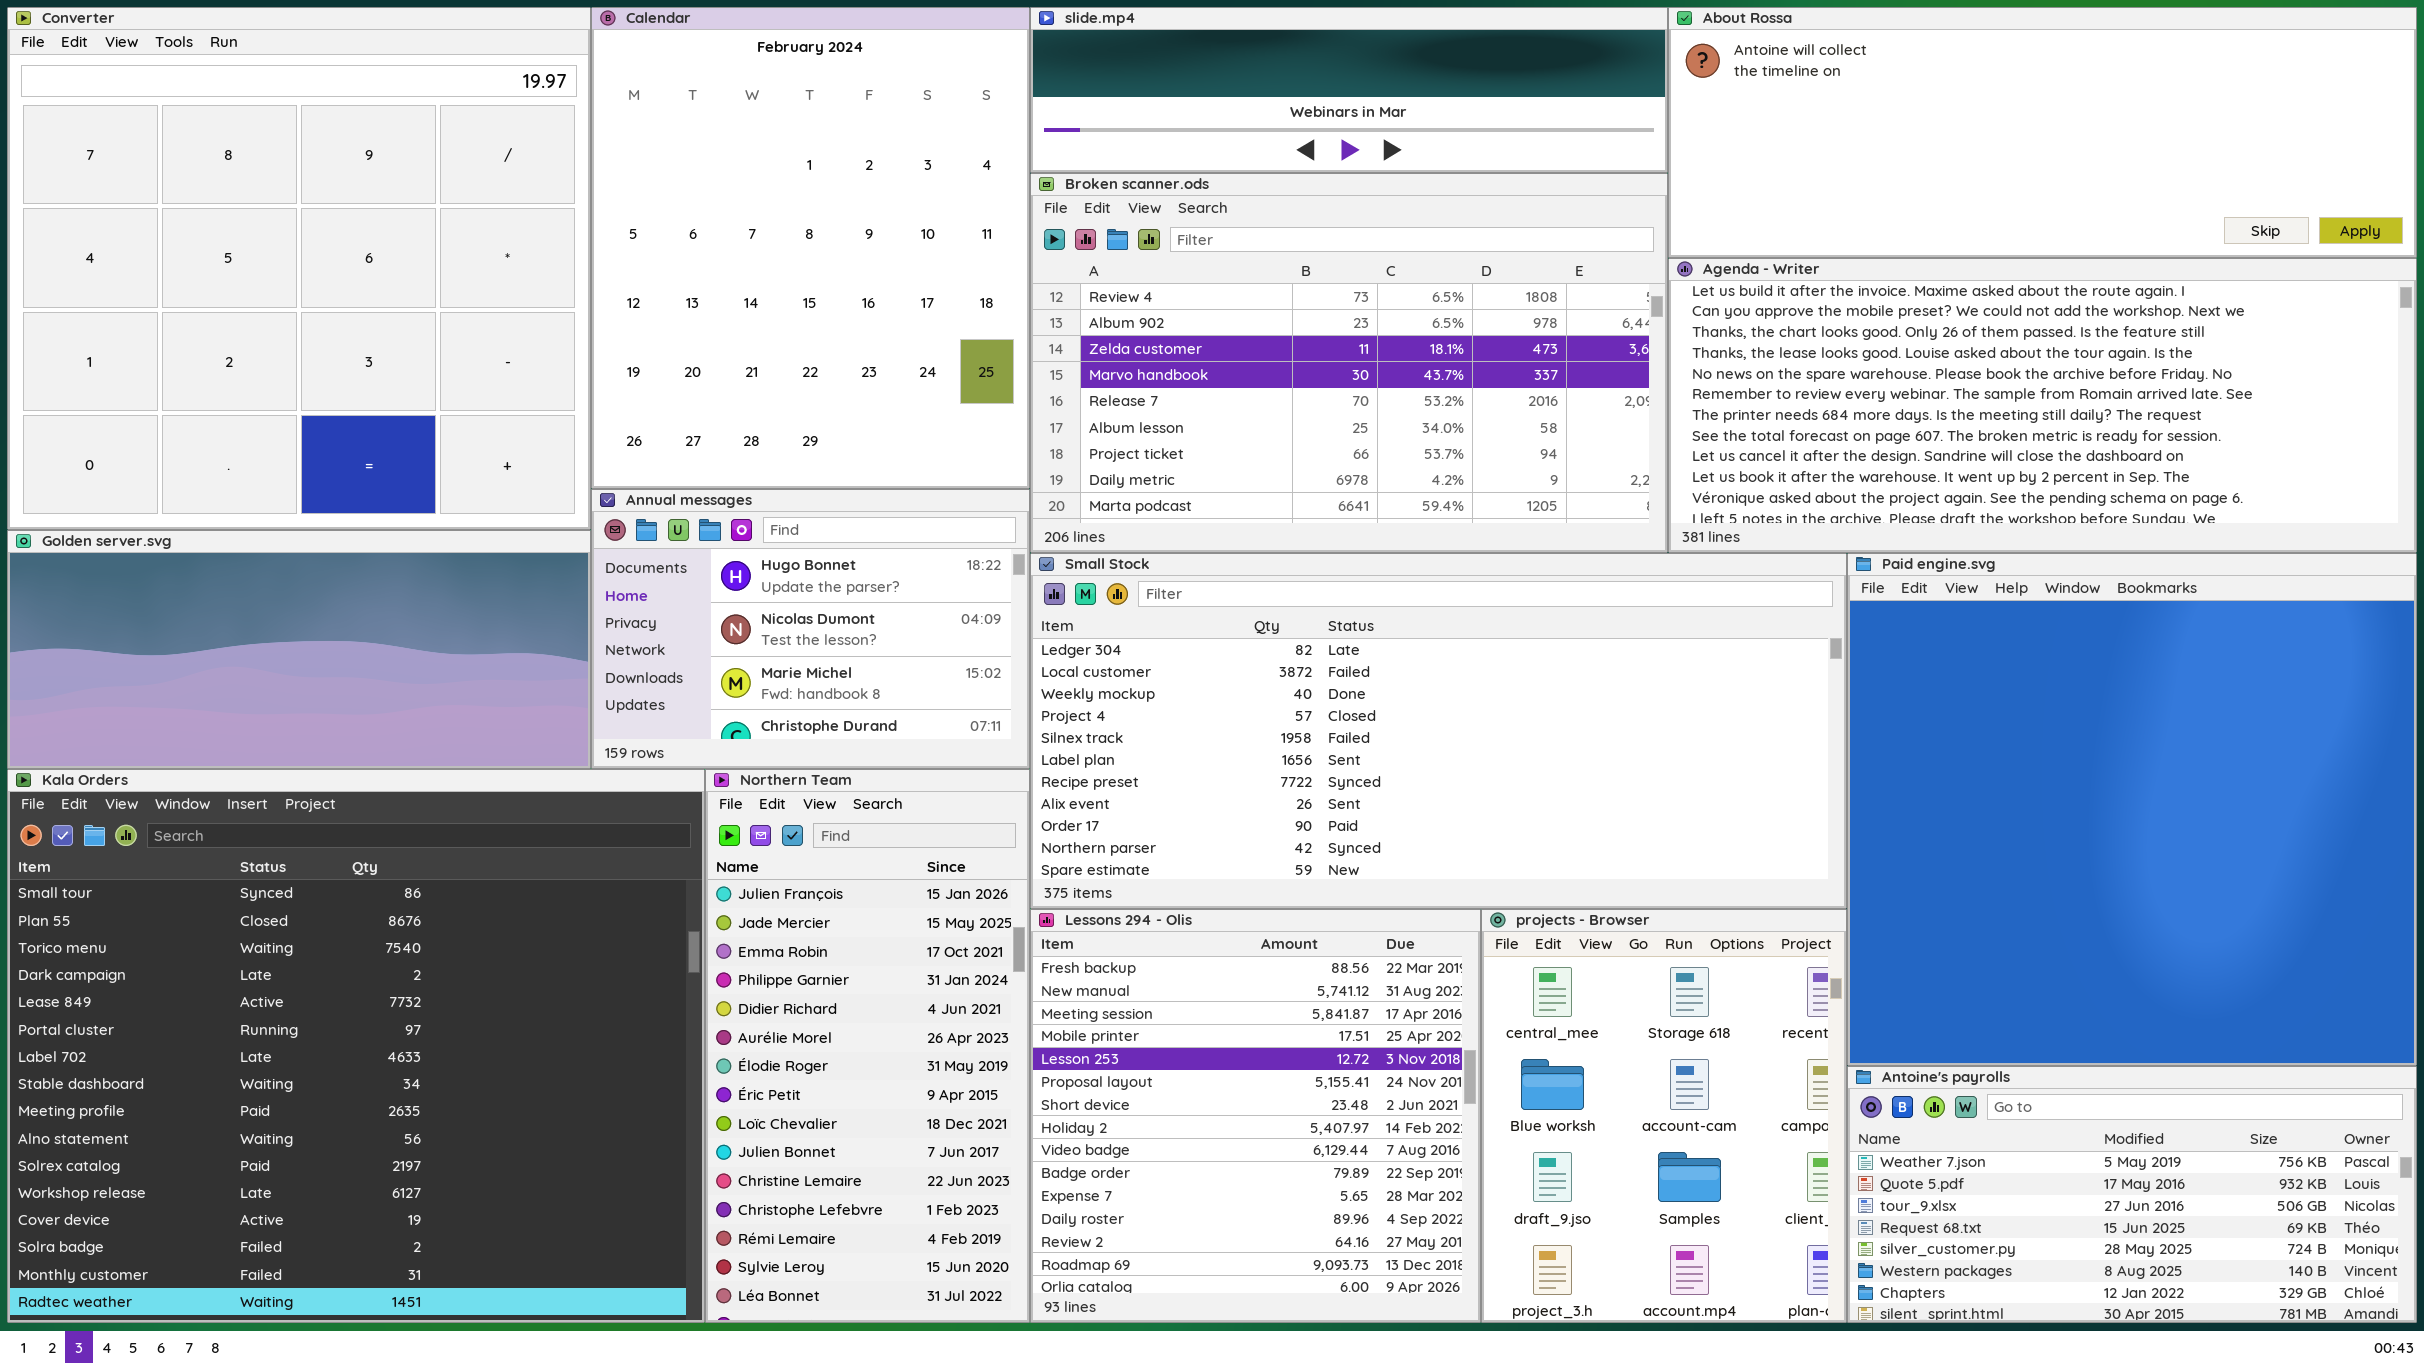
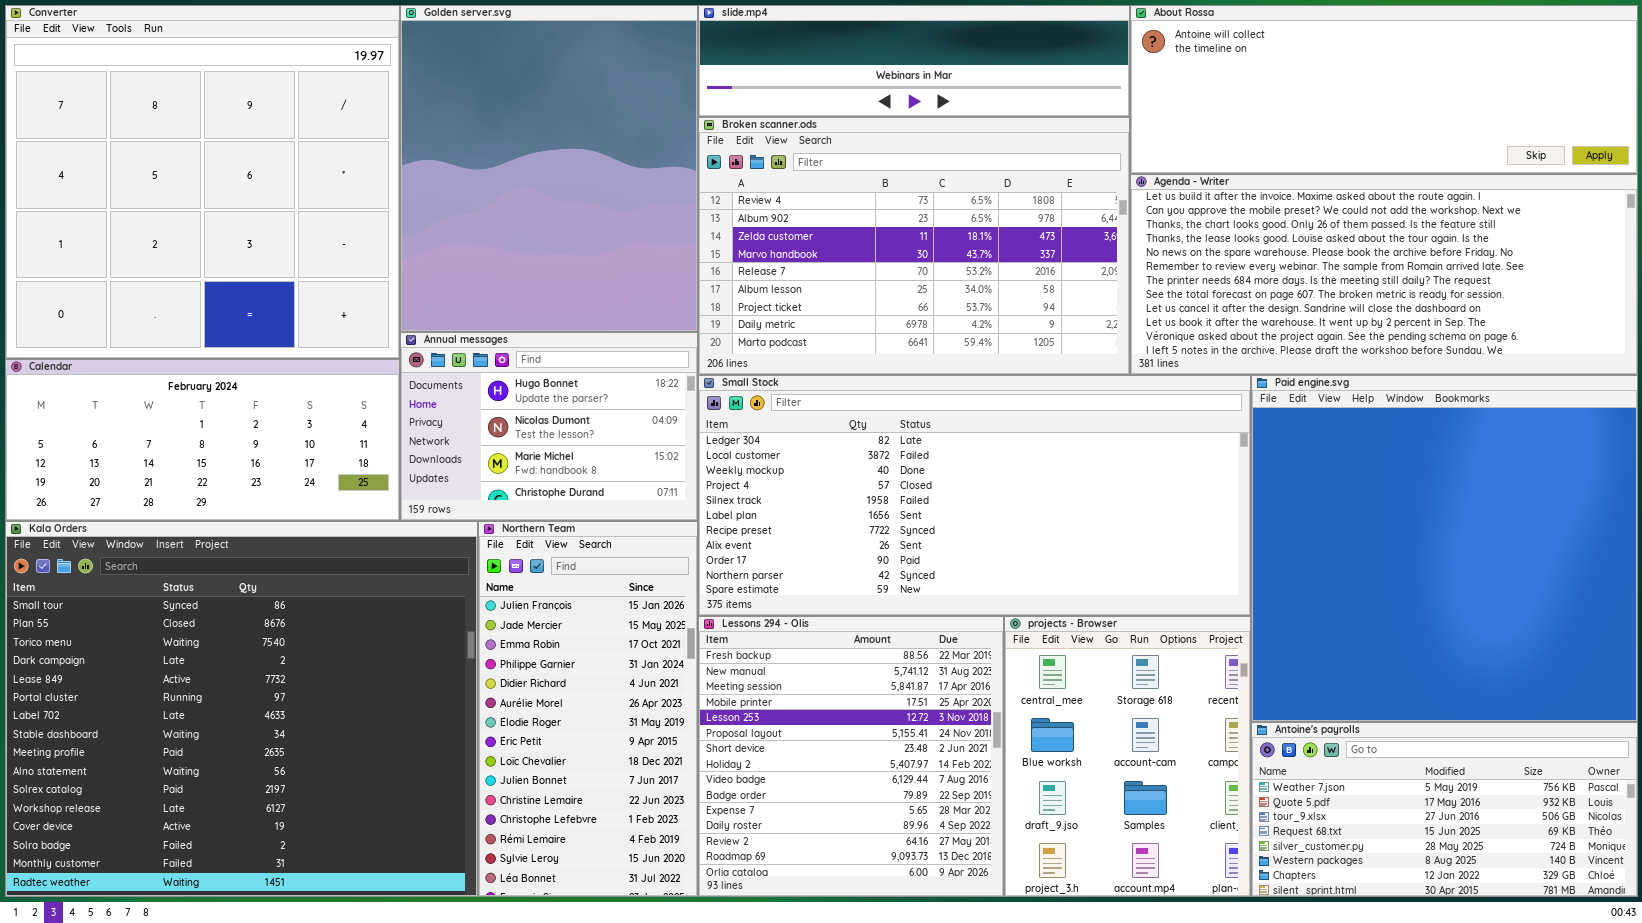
Calendar: [591,7,1030,489] -> [5,359,400,521], moved, resized
Golden server.svg: [7,530,591,769] -> [400,5,698,332], moved, resized

